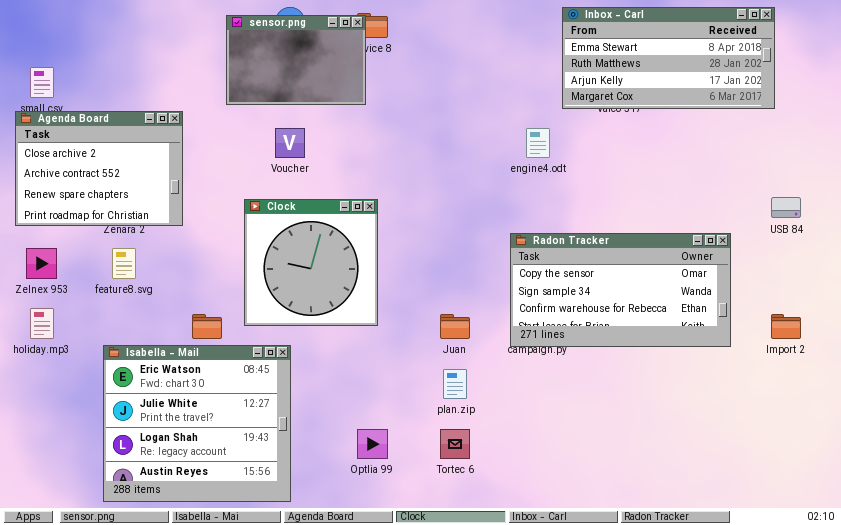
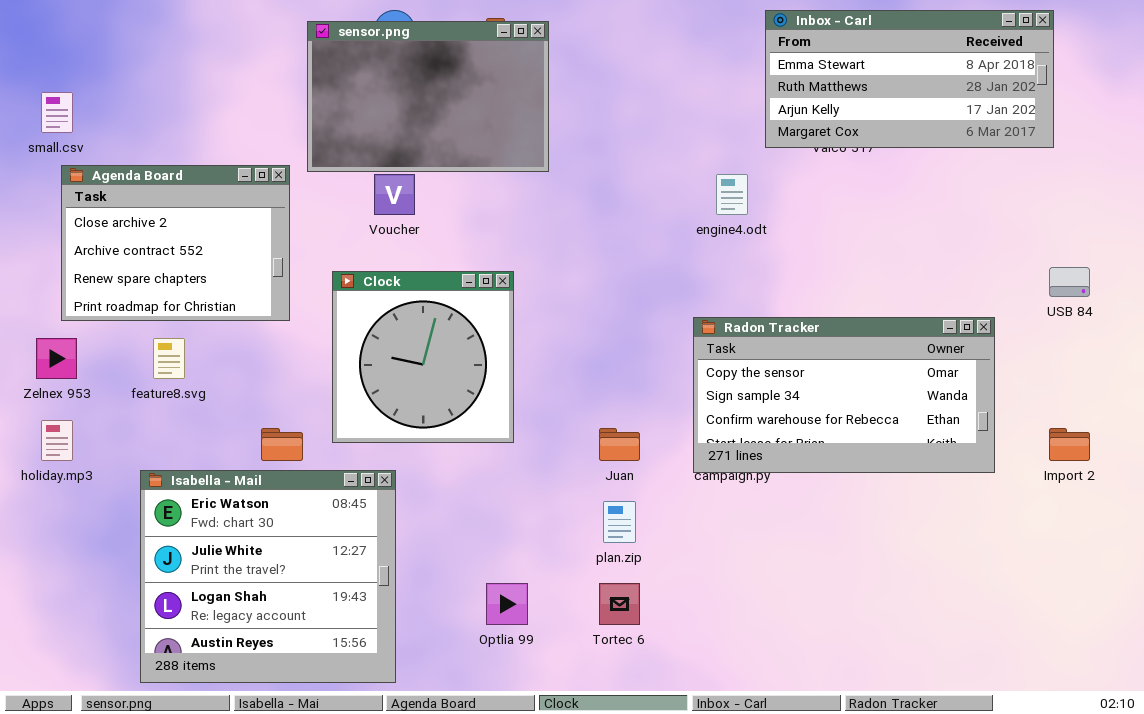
sensor.png: [226,15,366,105] -> [307,21,549,172], resized
Agenda Board: [15,111,183,226] -> [61,165,290,321], moved

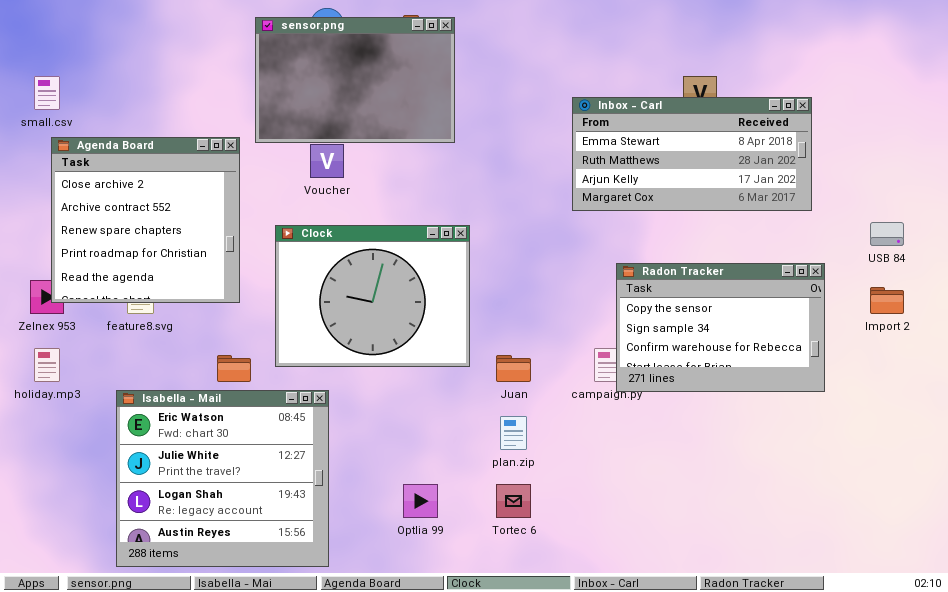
Inbox - Carl: [765,10,1054,148] -> [572,97,812,211], moved
Agenda Board: [61,165,290,321] -> [51,137,240,303], resized
Clock: [332,271,514,443] -> [275,225,470,367], resized
Radon Tracker: [693,317,995,473] -> [616,263,825,392], resized
Import 2: [1049,428,1090,461] -> [870,287,904,314], moved

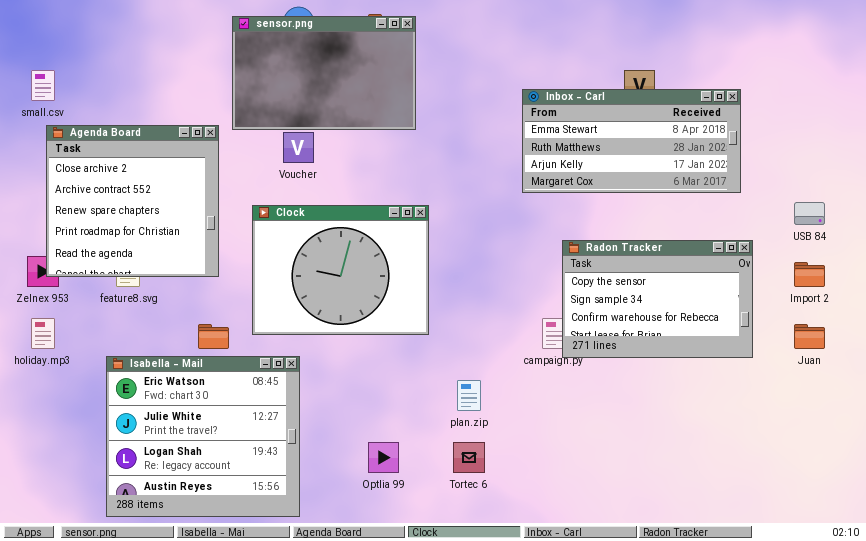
Juan: [496,355,531,382] -> [794,324,825,349], moved

